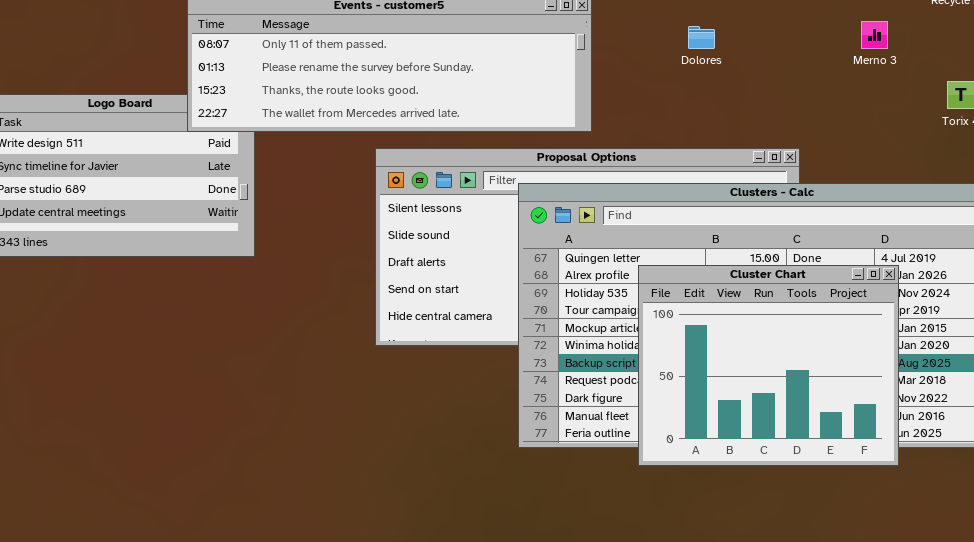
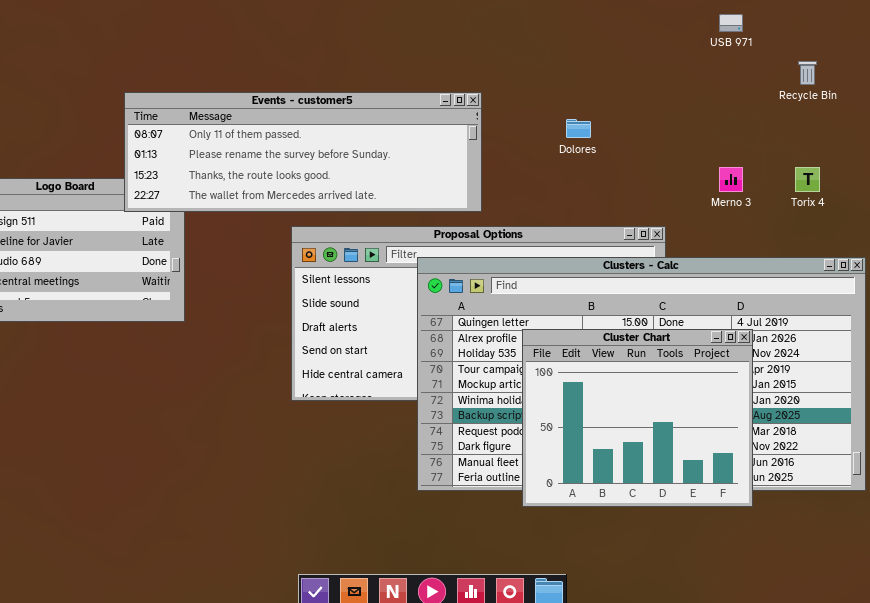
Merno 3: [861,21,888,49] -> [719,167,743,192], moved

